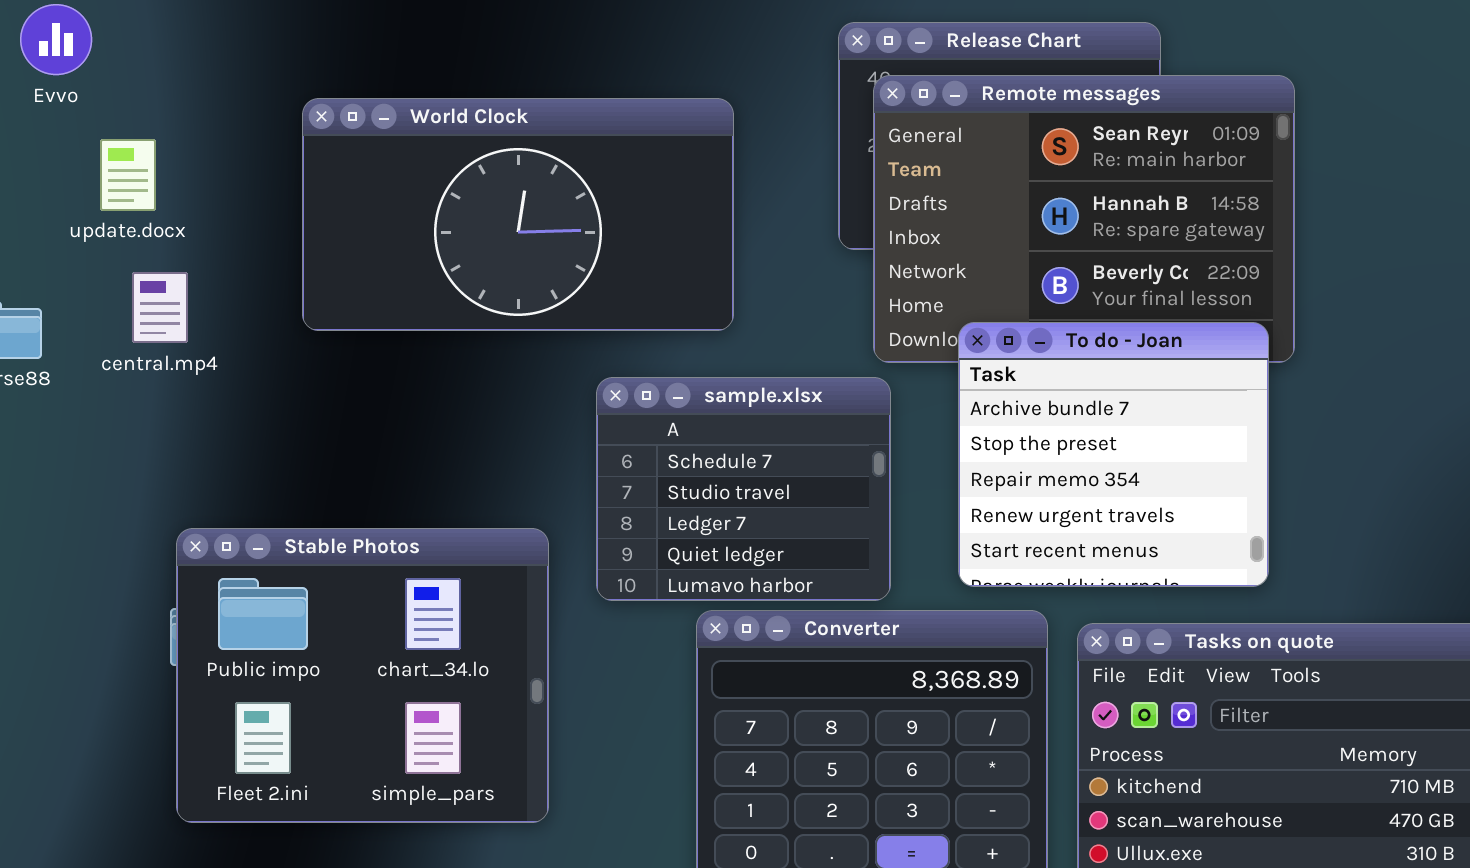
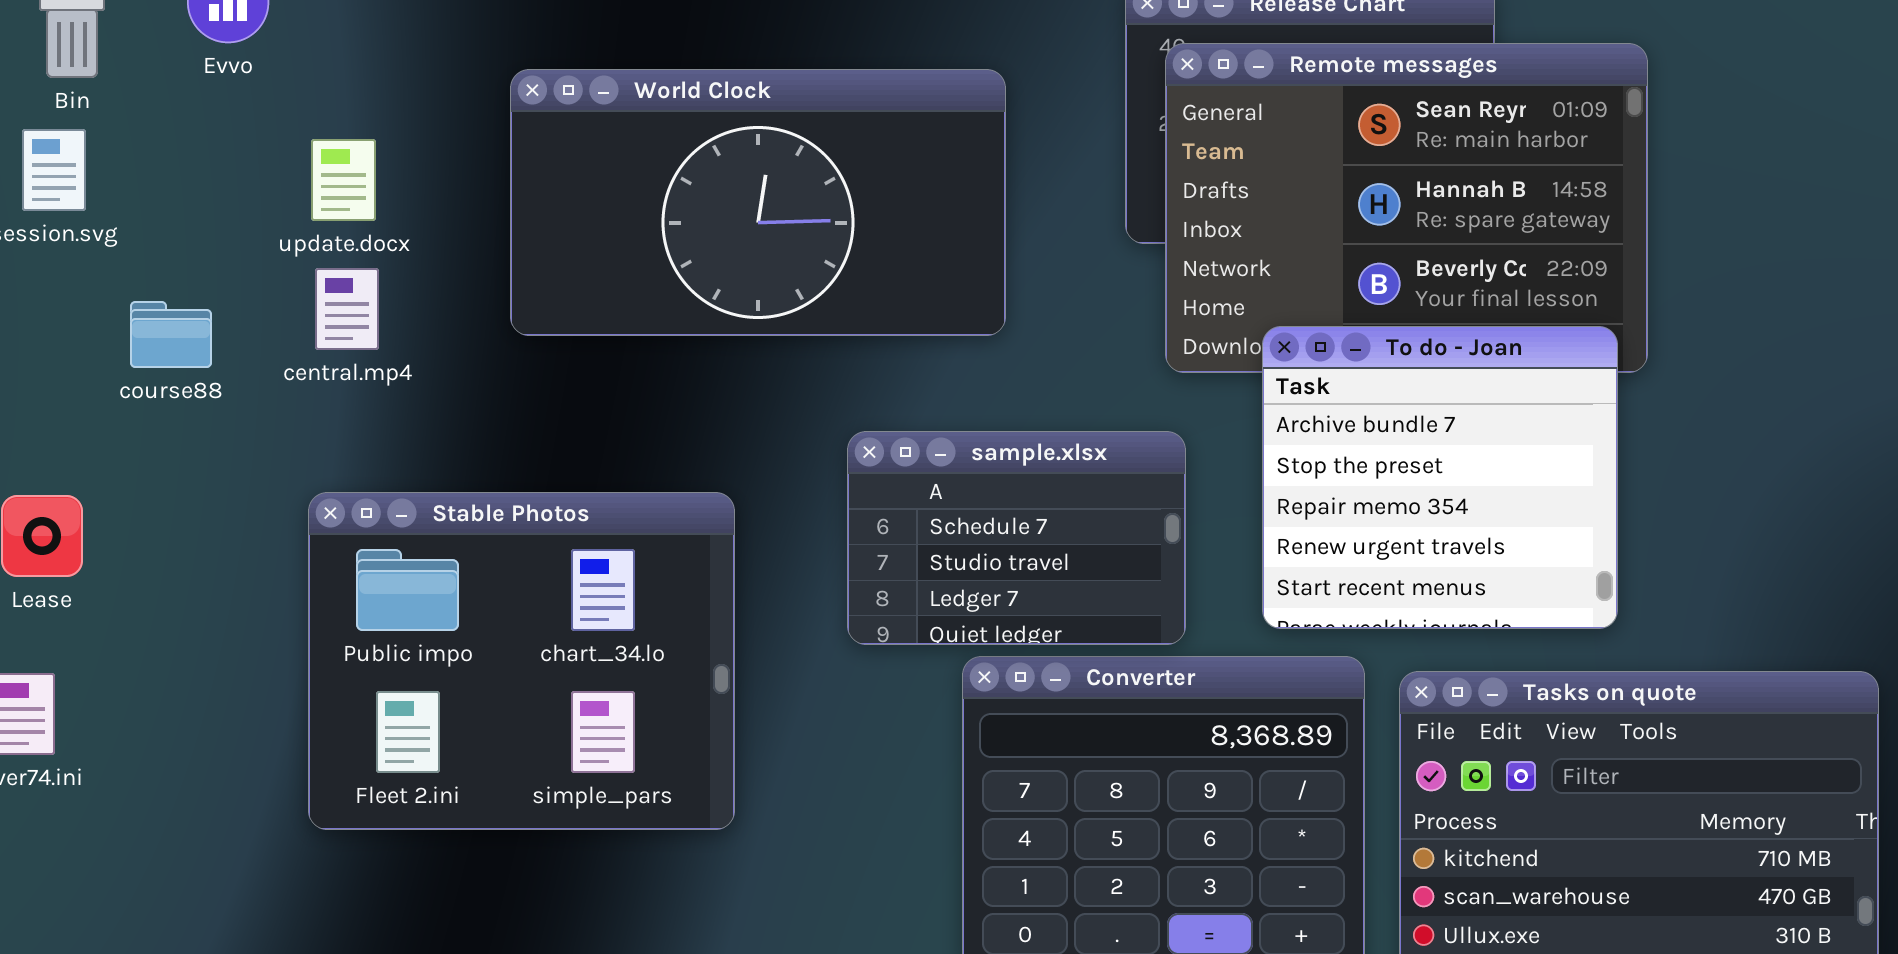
update.docx: [100,139,156,211] -> [311,139,376,221], moved
sample.xlsx: [596,377,891,601] -> [847,431,1186,645], resized
Stable Photos: [176,528,549,823] -> [308,492,735,830], moved

